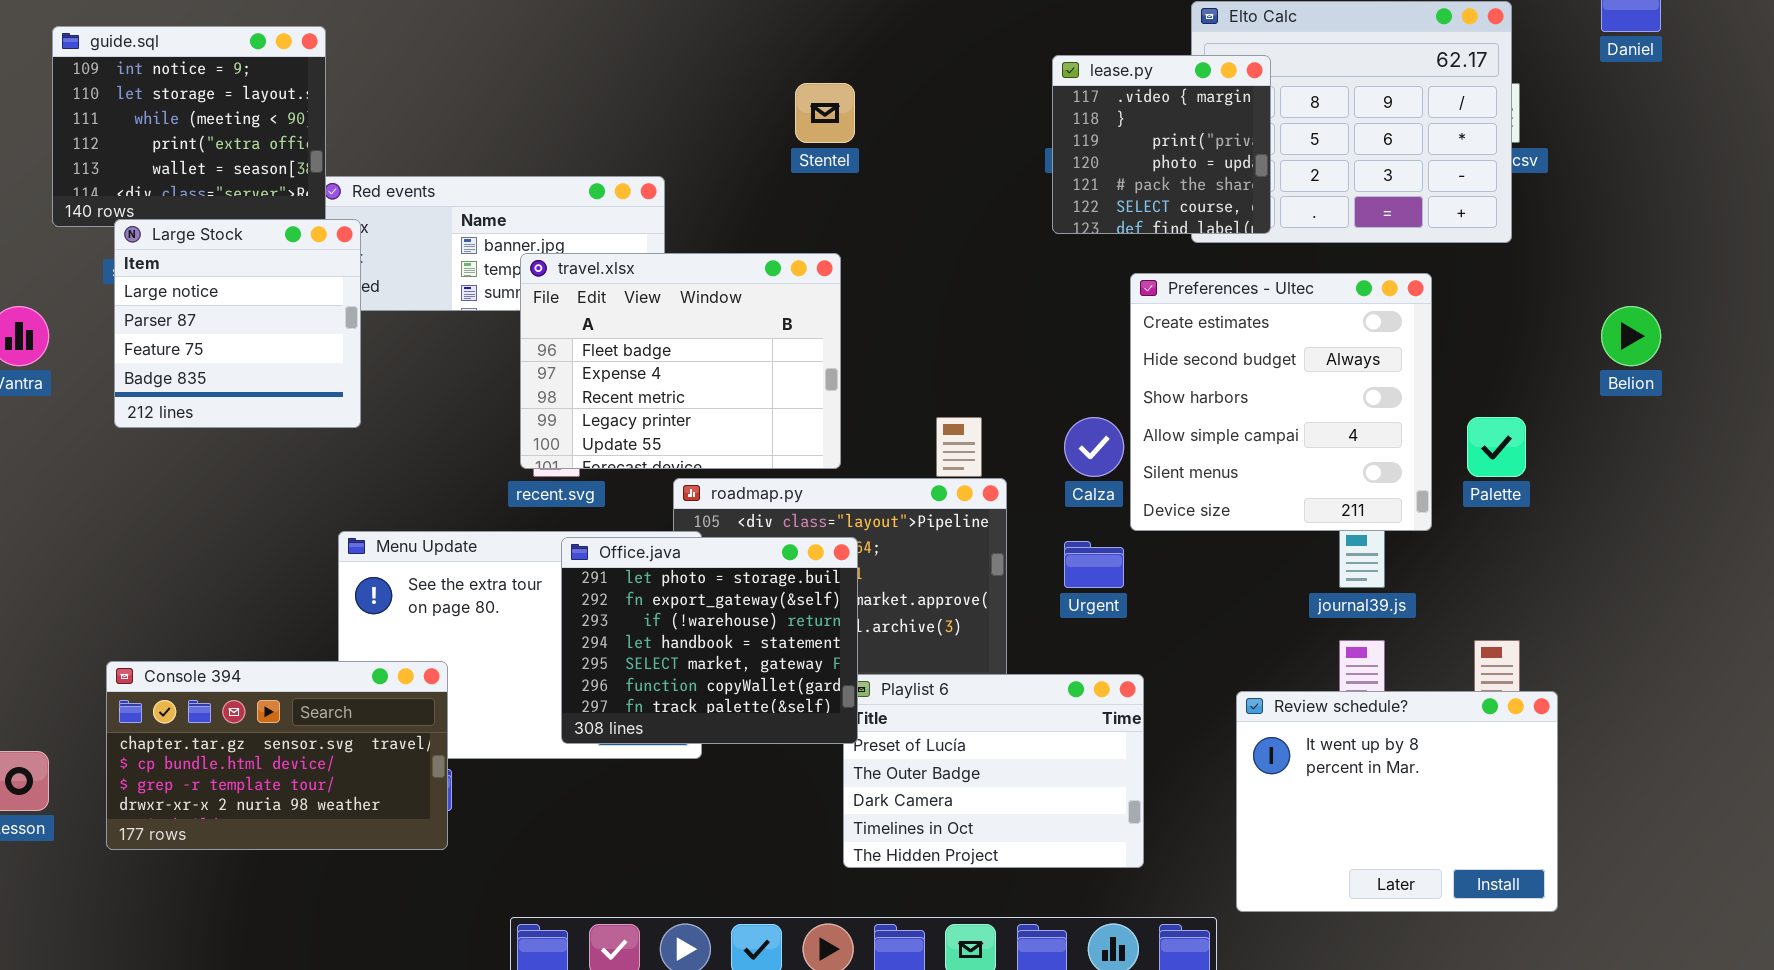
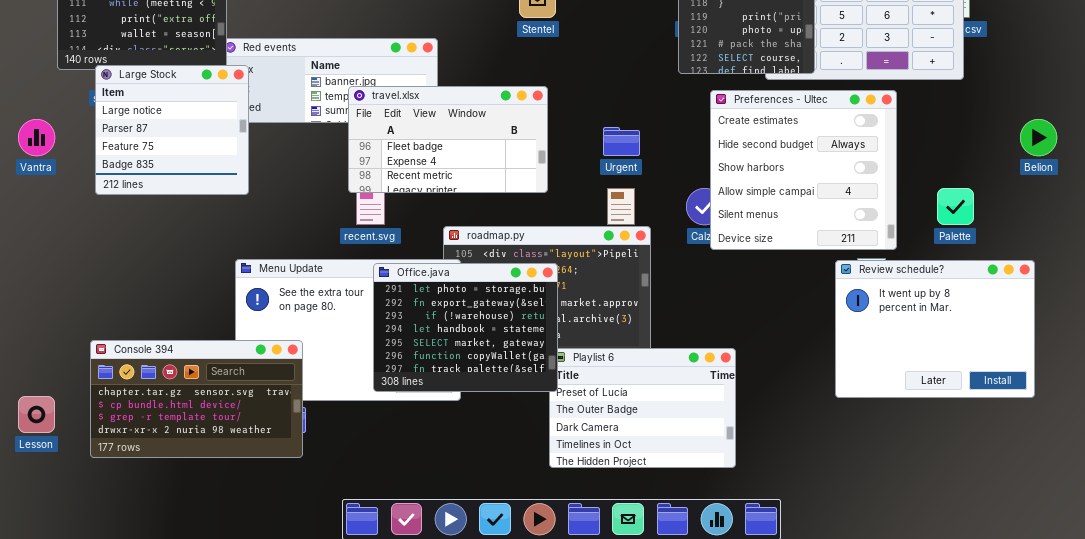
travel.xlsx: [520,253,841,469] -> [348,86,548,193], resized
Preferences - Ultec: [1130,273,1432,531] -> [710,90,897,250], moved
Urgent: [1064,541,1124,588] -> [603,127,640,156], moved
Review schedule?: [1236,691,1558,912] -> [835,260,1035,398], moved

